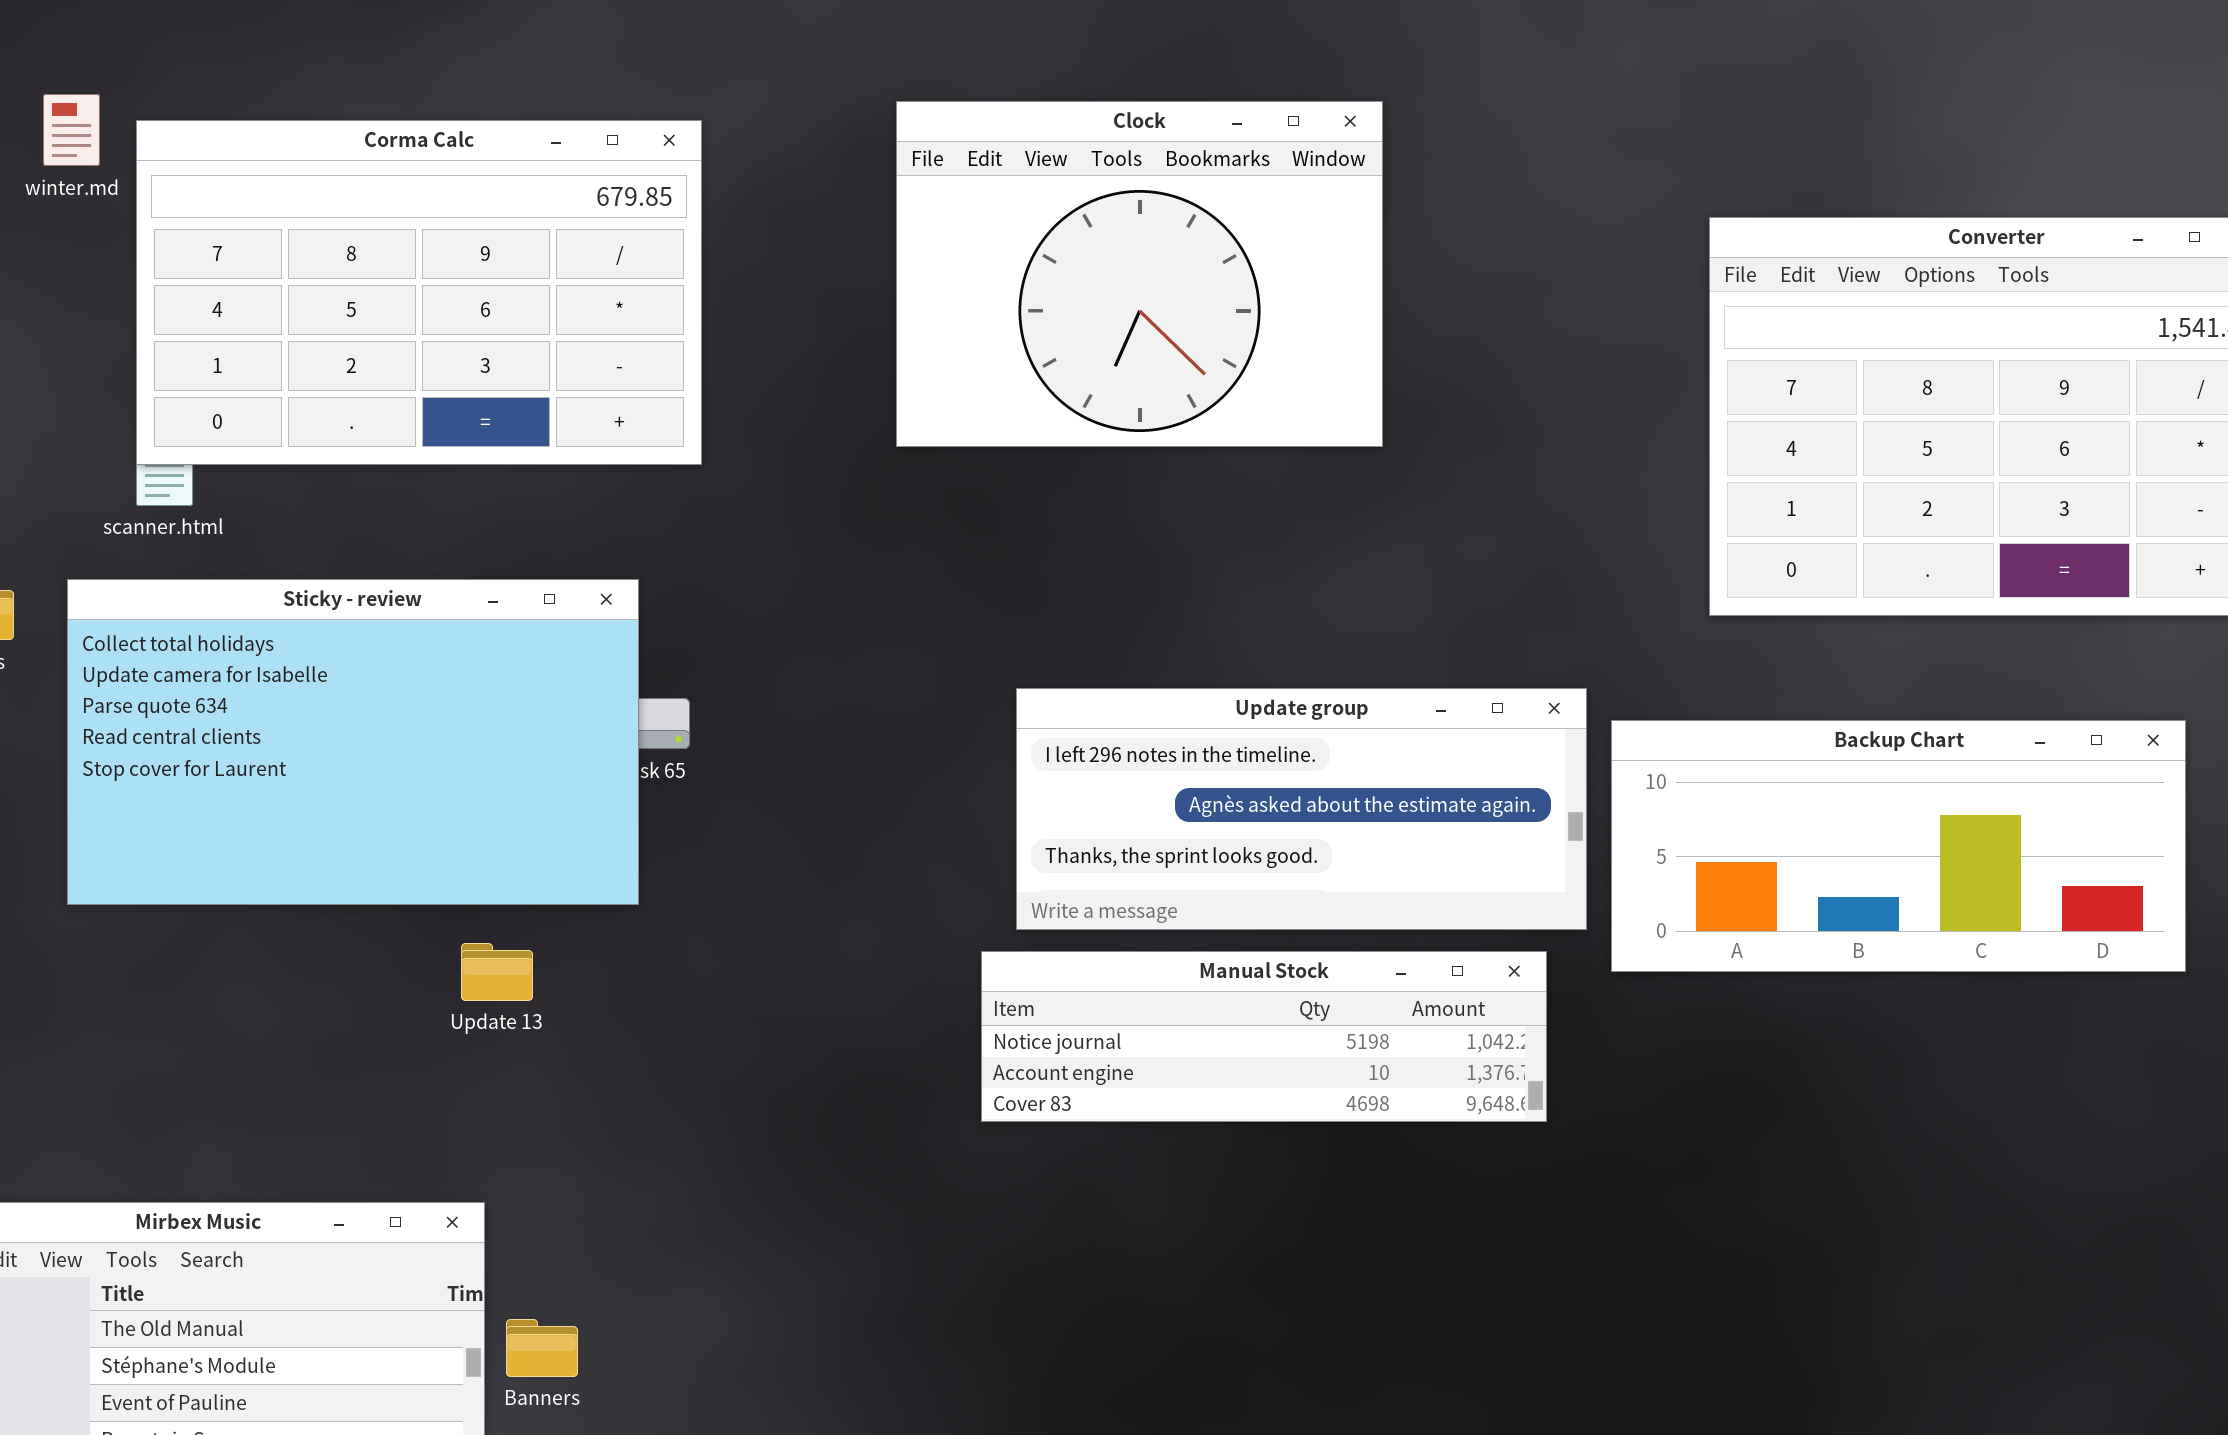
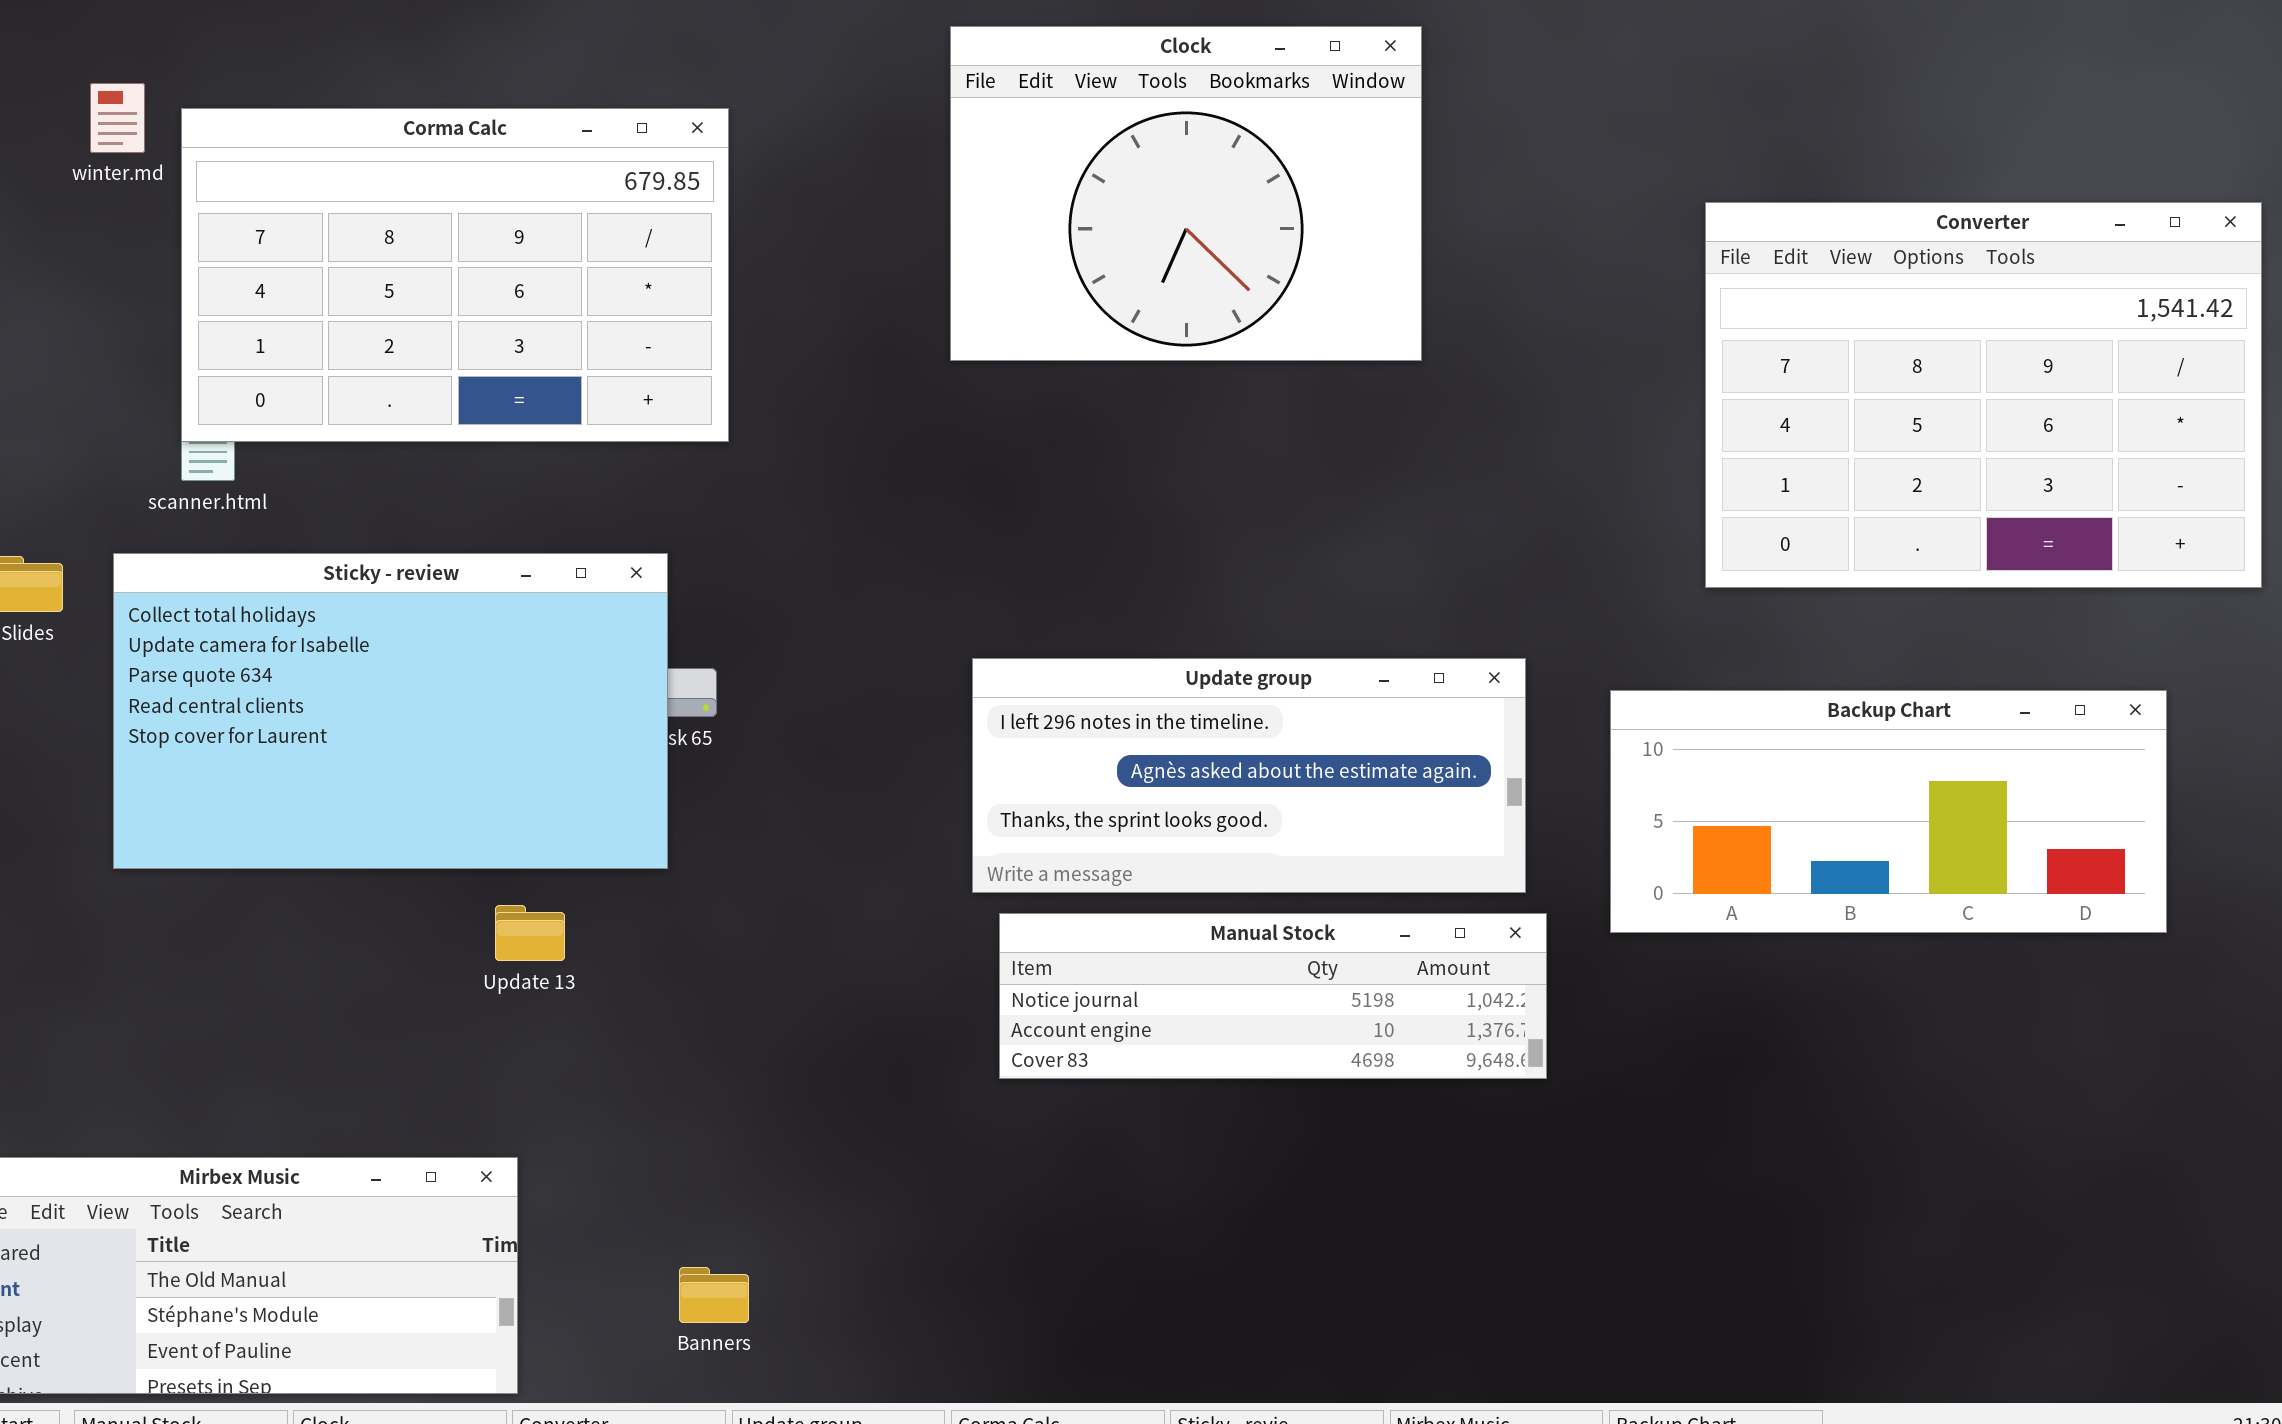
Clock: [896,101,1383,447] -> [950,26,1422,361], moved
Update group: [1016,688,1587,930] -> [972,658,1526,893], moved
Banners: [506,1319,578,1377] -> [679,1267,749,1323], moved

